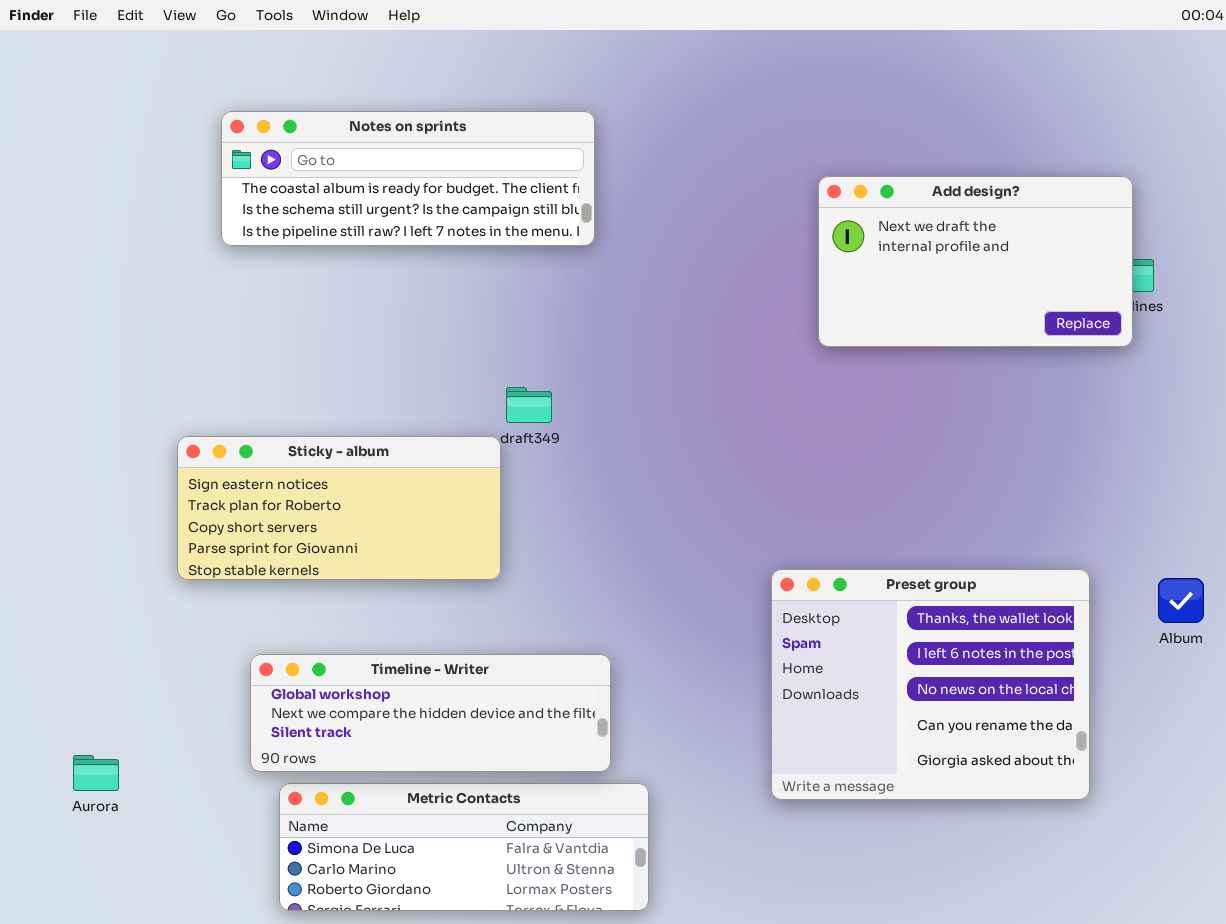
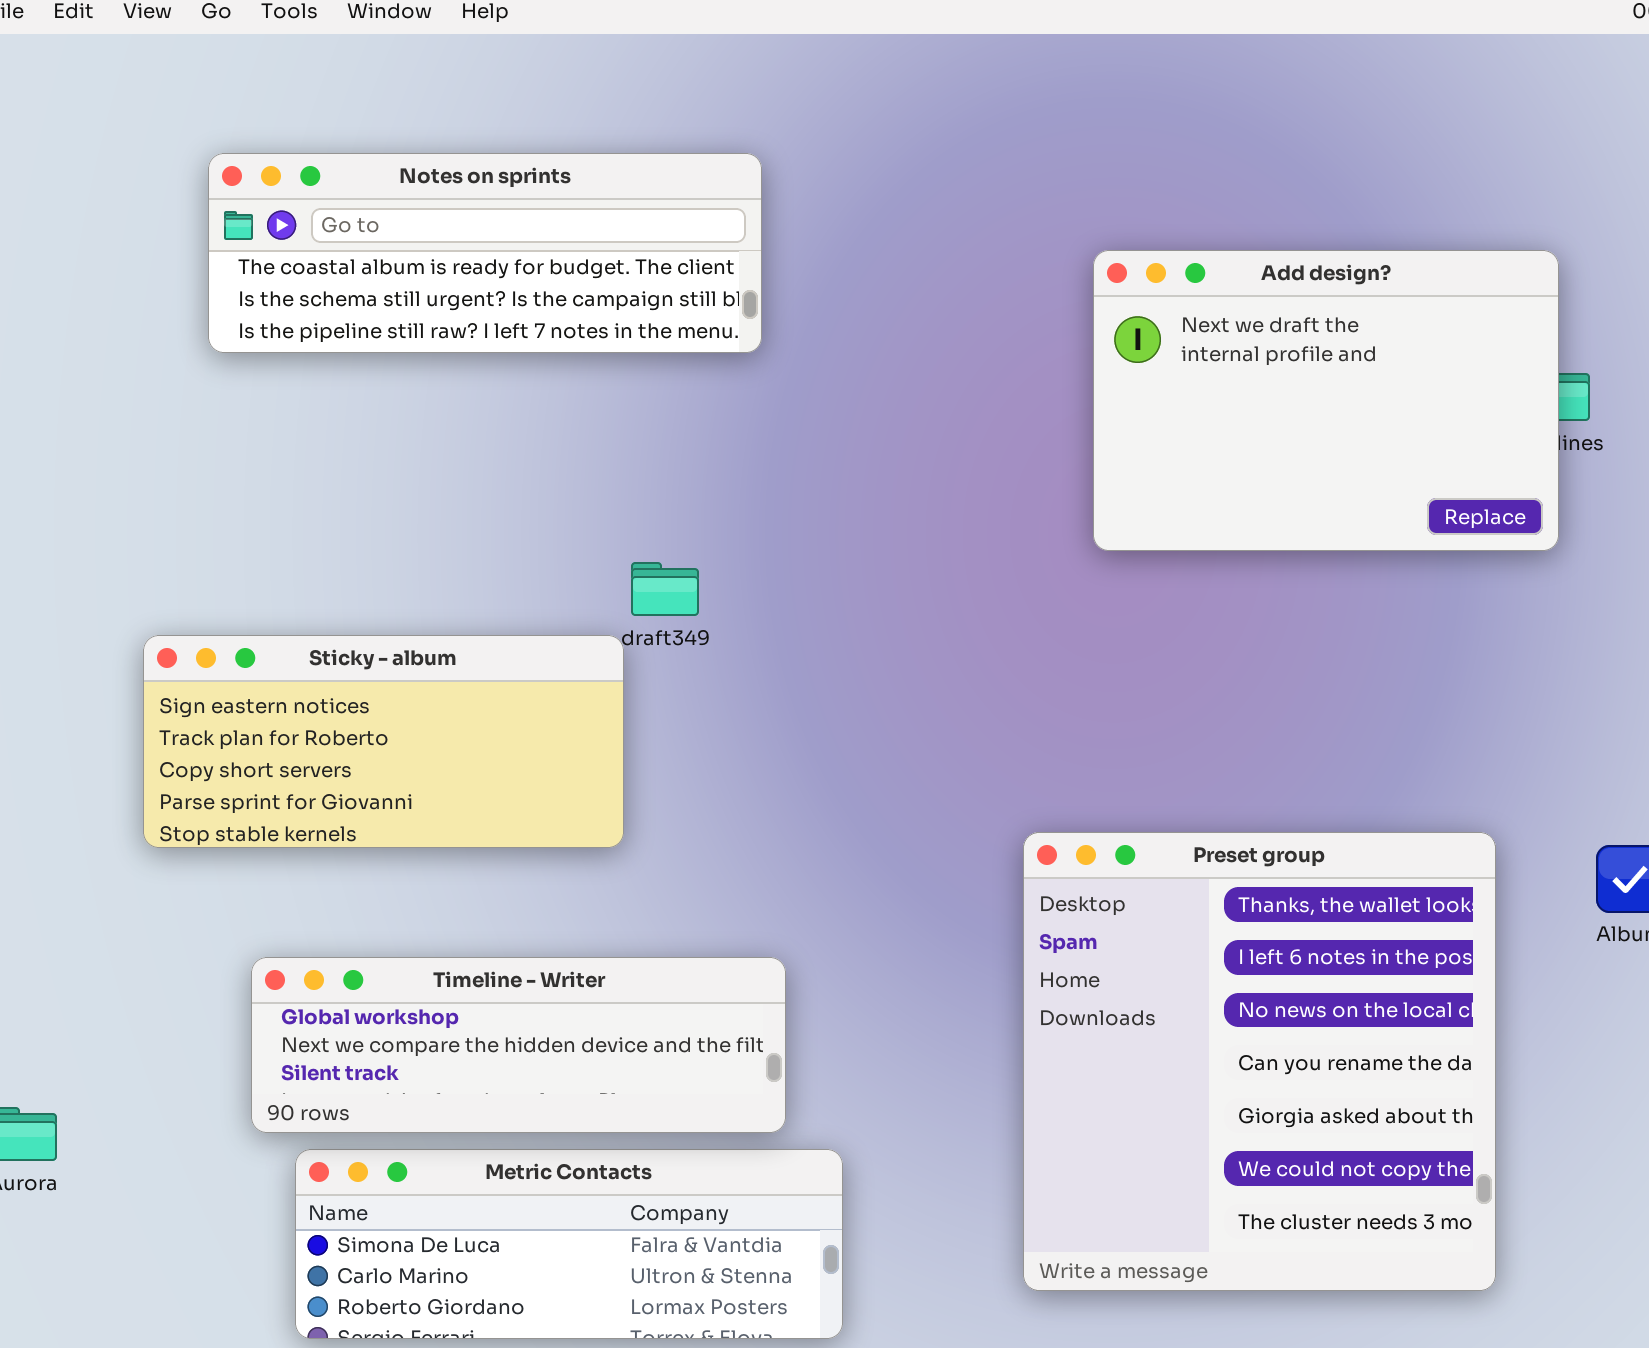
Add design?: [818,176,1133,347] -> [1093,250,1559,551], resized
Preset group: [771,569,1090,800] -> [1023,832,1496,1291], resized

